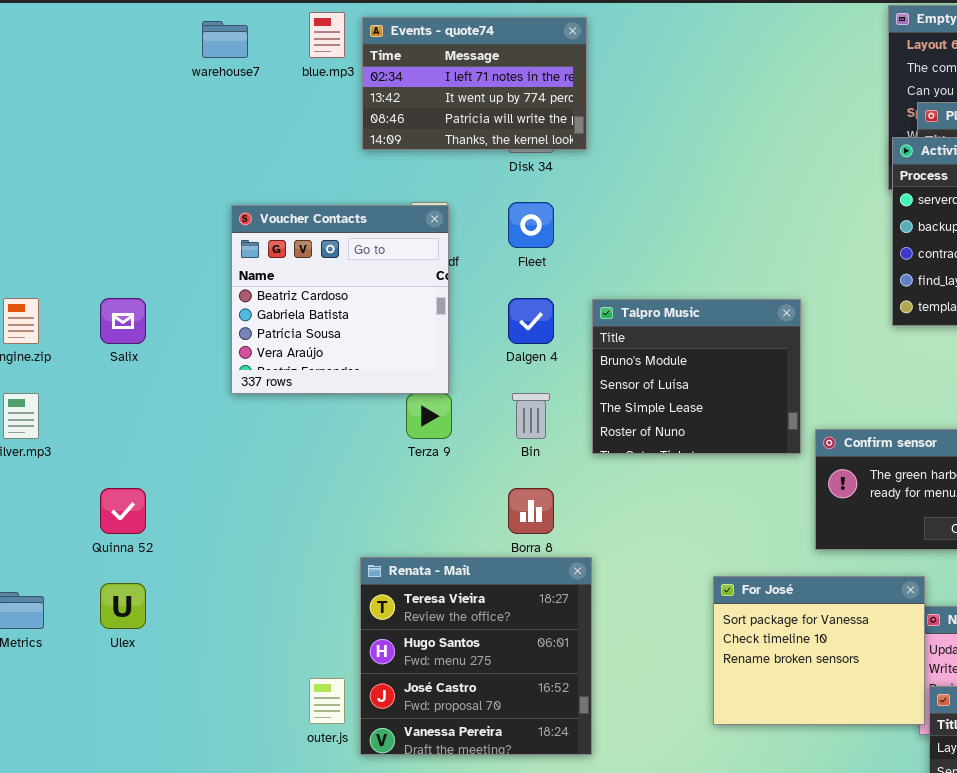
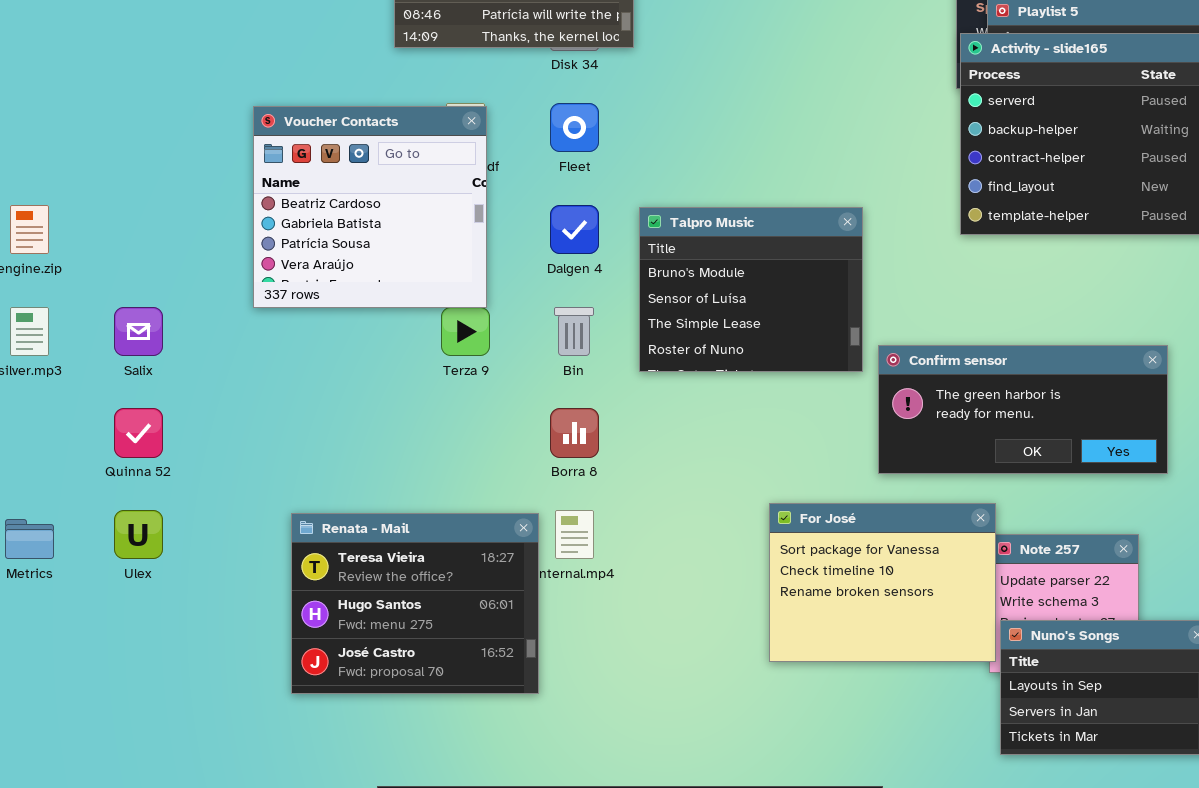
Salix: [100,298,146,344] -> [114,307,163,356], moved
Renata - Mail: [360,557,592,755] -> [291,513,539,694], moved, resized

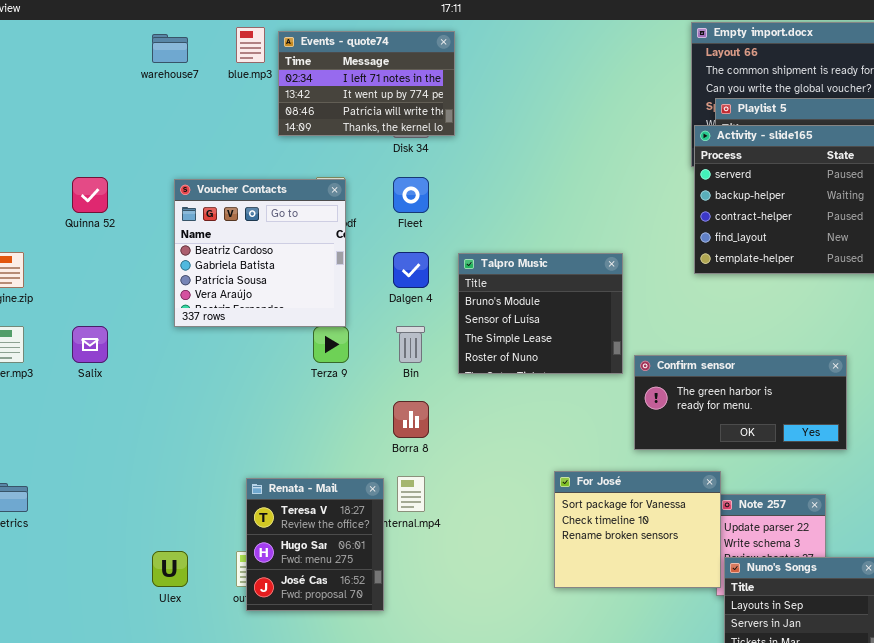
Quinna 52: [114,408,163,458] -> [72,177,108,213], moved
Ulex: [114,510,163,559] -> [152,551,188,587], moved
Renata - Mail: [291,513,539,694] -> [246,478,384,611], resized

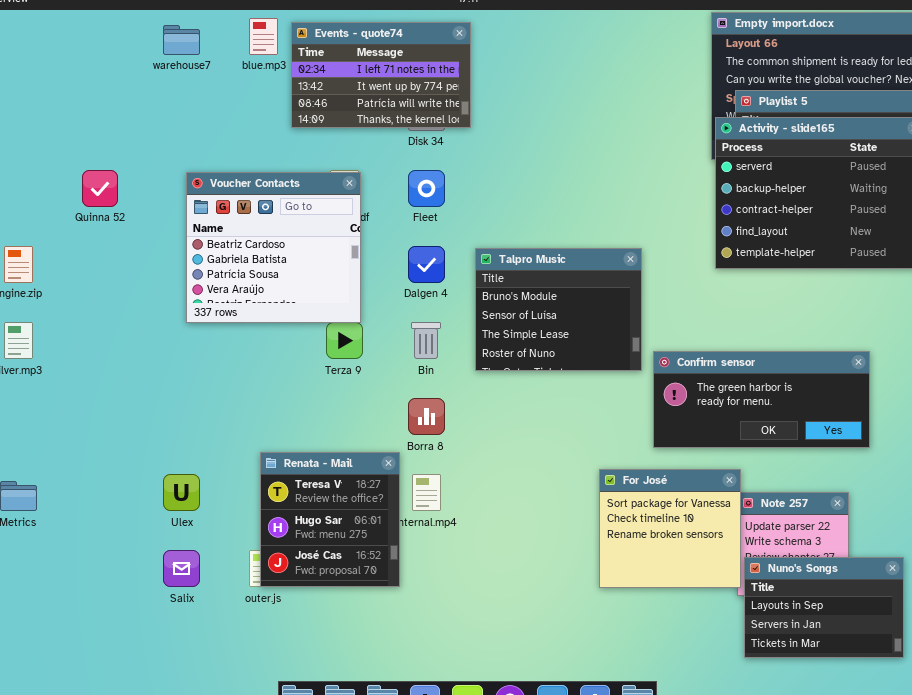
Salix: [72,326,108,363] -> [163,550,200,587], moved
For José: [554,471,721,588] -> [599,469,741,588], resized
Renata - Mail: [246,478,384,611] -> [260,452,400,587], moved
Ulex: [152,551,188,587] -> [163,474,200,511], moved

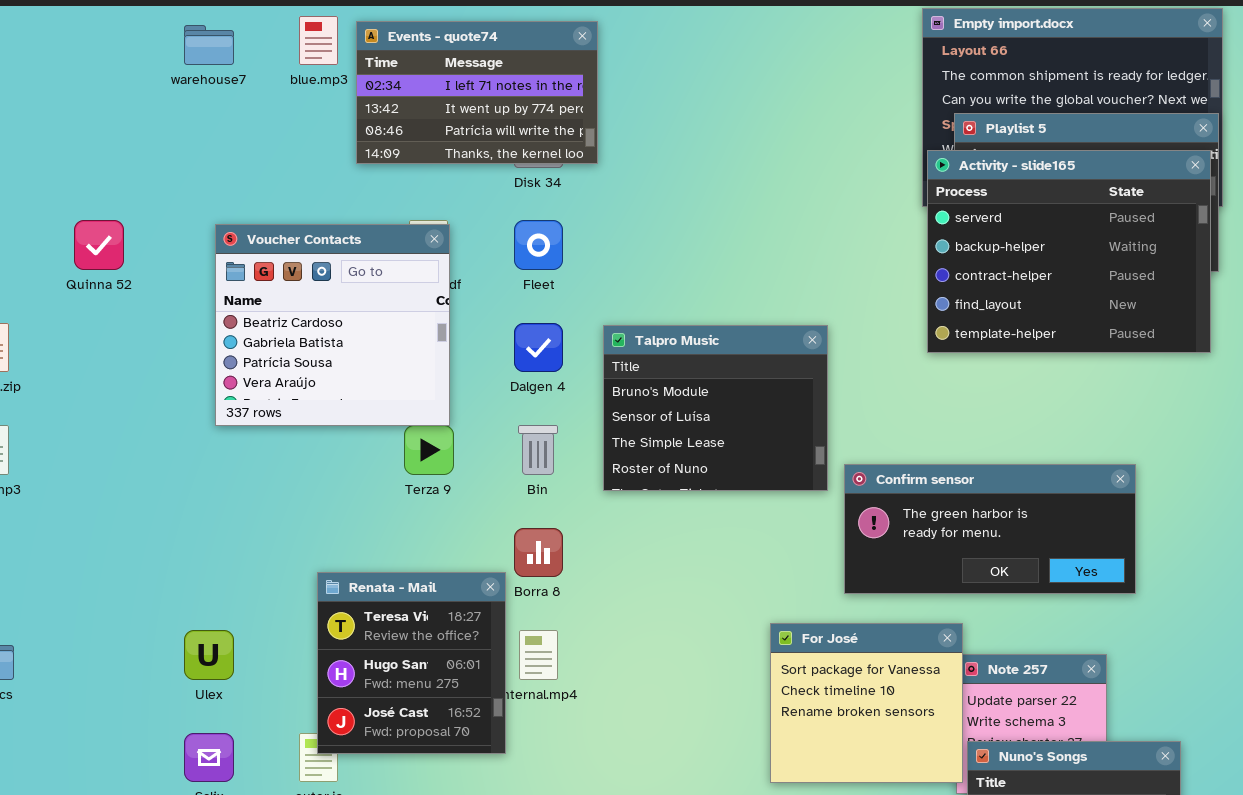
Renata - Mail: [260,452,400,587] -> [317,572,506,754], moved

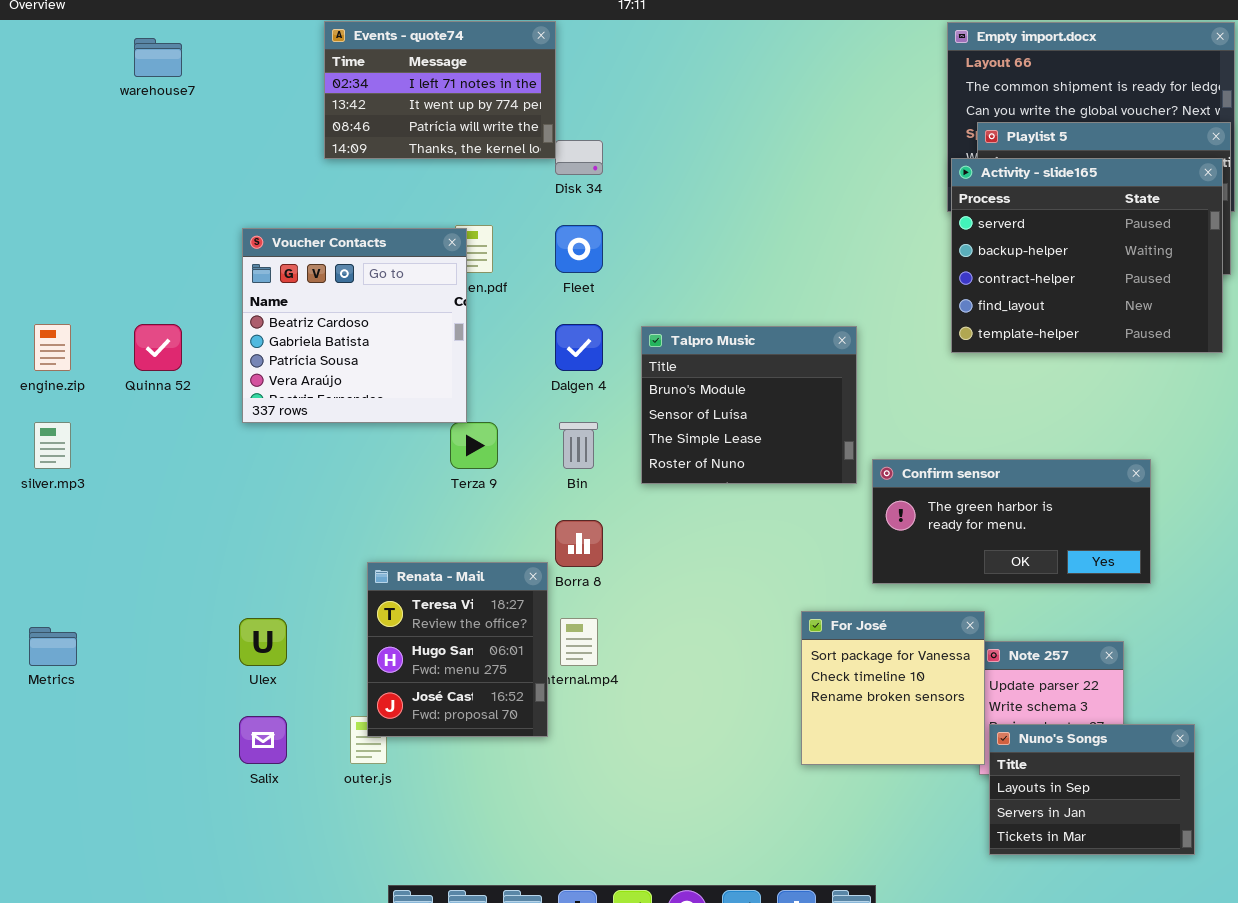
Events - quote74: [356,21,598,164] -> [324,21,556,159], moved
warehouse7: [184,25,234,65] -> [134,38,182,77], moved
Quinna 52: [74,220,124,270] -> [134,324,182,371], moved
Voucher Contacts: [215,224,450,426] -> [242,228,467,423], moved

